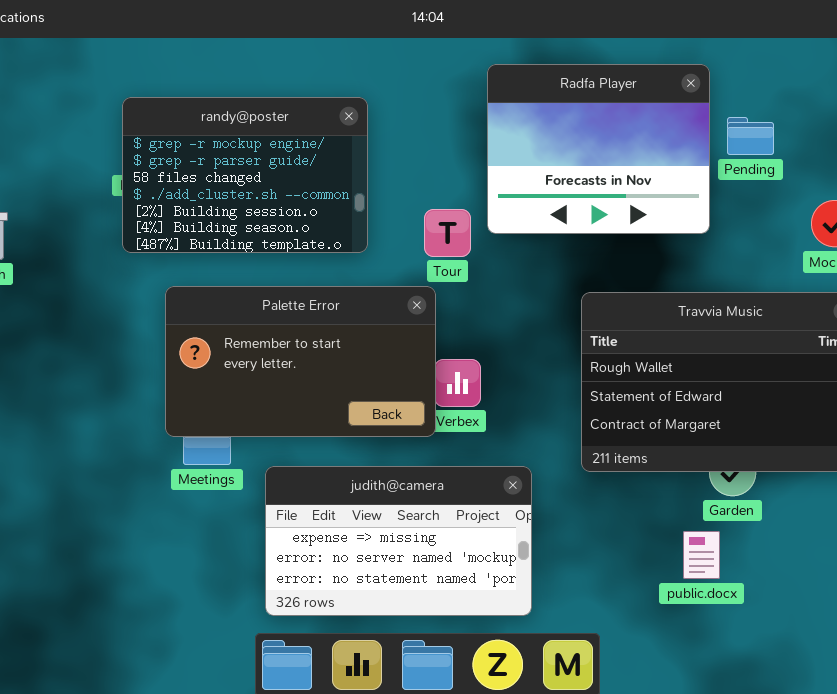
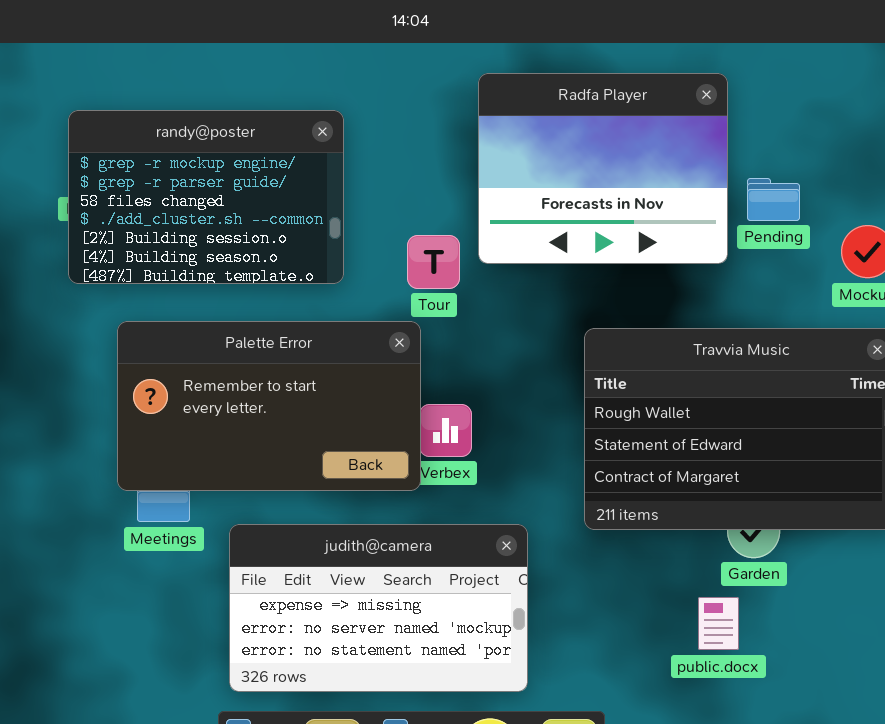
Pending: [727,117,774,155] -> [747,178,800,221], moved

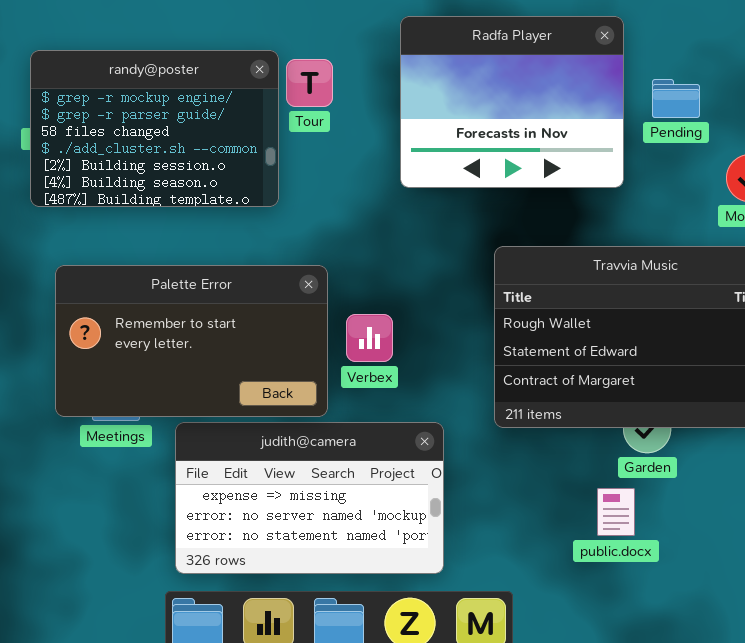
Pending: [747,178,800,221] -> [652,79,700,118], moved
Tour: [407,235,460,289] -> [286,59,333,107], moved
Palette Error: [117,321,421,491] -> [55,265,328,417], moved

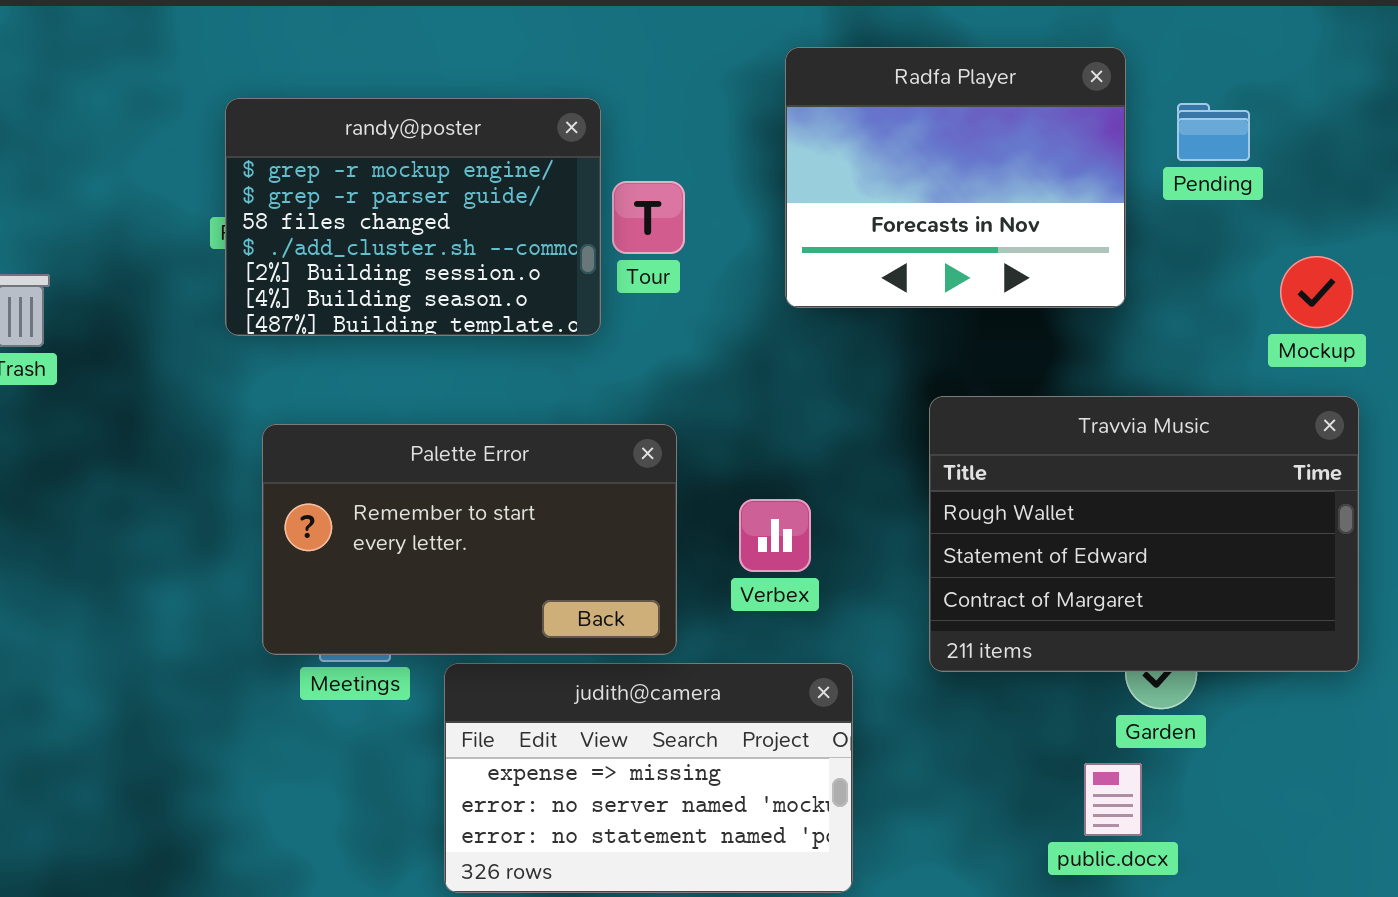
Tour: [286,59,333,107] -> [612,181,685,254], moved
Pending: [652,79,700,118] -> [1177,103,1250,161], moved
Verbex: [346,314,393,362] -> [739,499,811,572], moved

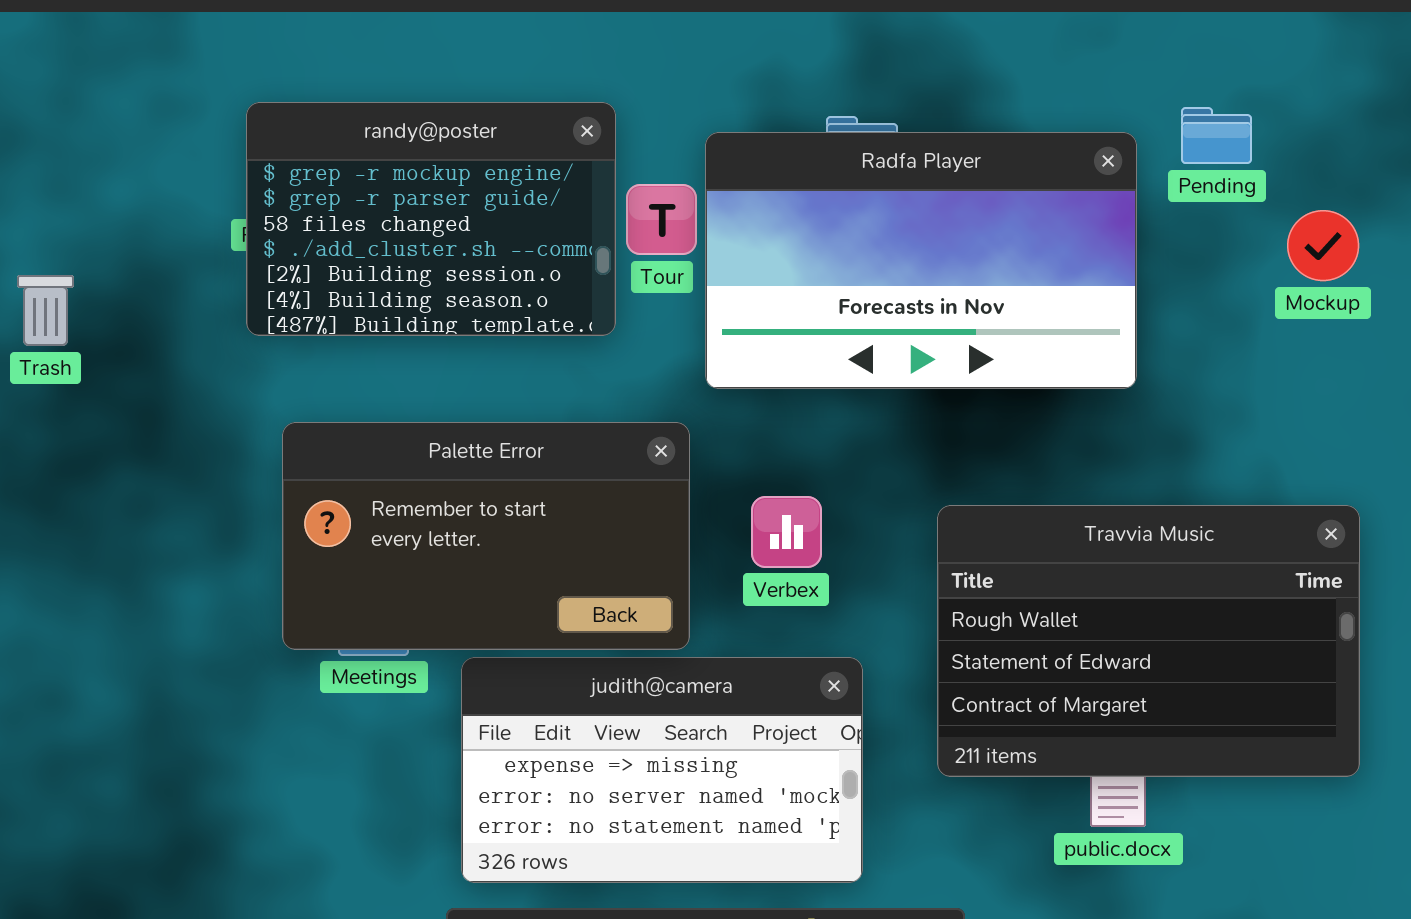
Radfa Player: [785,47,1126,308] -> [705,132,1137,389], moved, resized
Mockup: [1280,256,1353,328] -> [1287,210,1359,281], moved
Travvia Music: [929,396,1359,672] -> [937,505,1360,777], moved

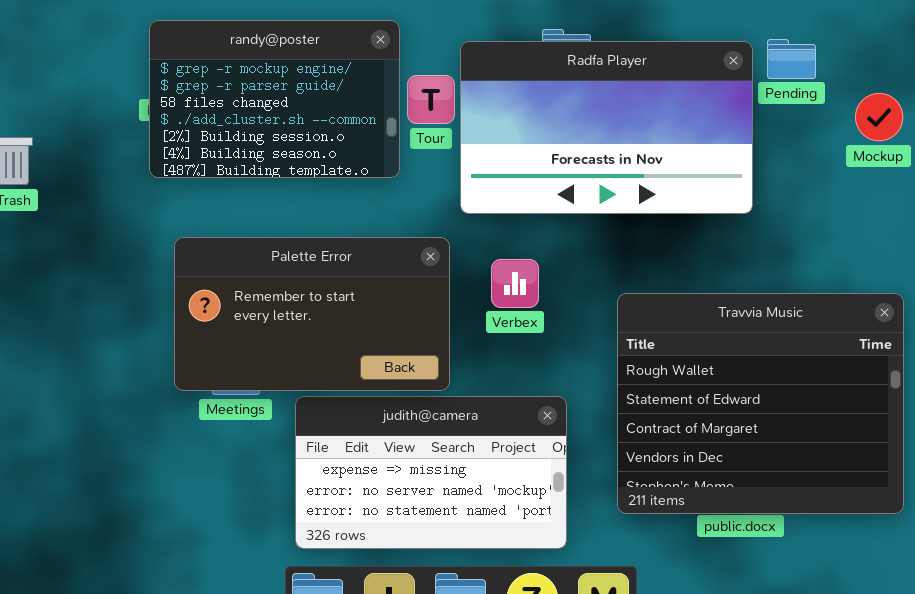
Pending: [1181,107,1252,164] -> [767,39,816,79], moved
Verbex: [751,496,822,568] -> [491,259,539,308], moved
Travvia Music: [937,505,1360,777] -> [617,293,904,514], resized

